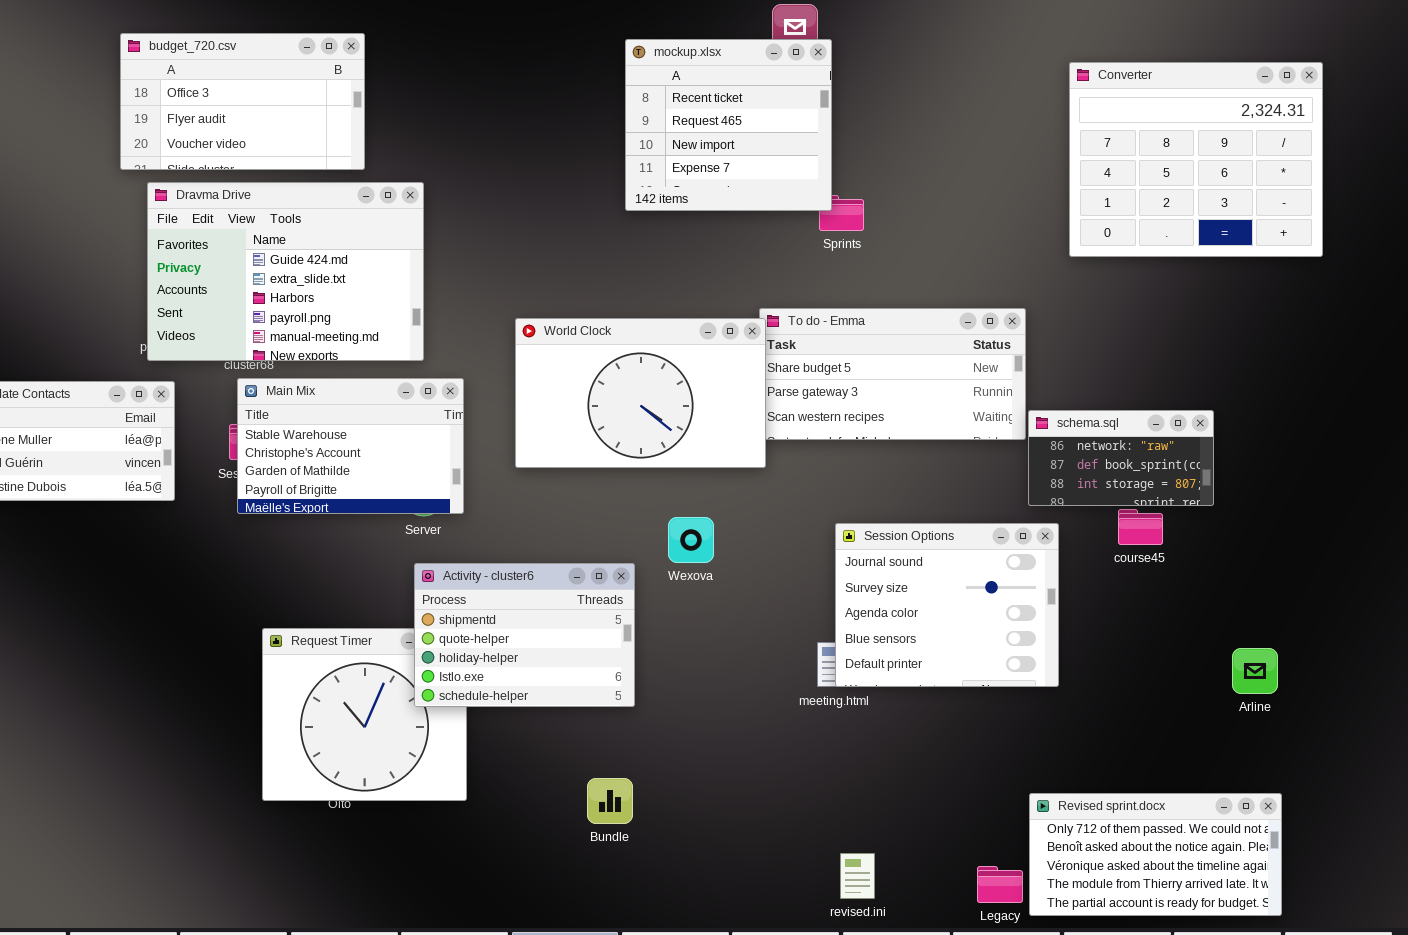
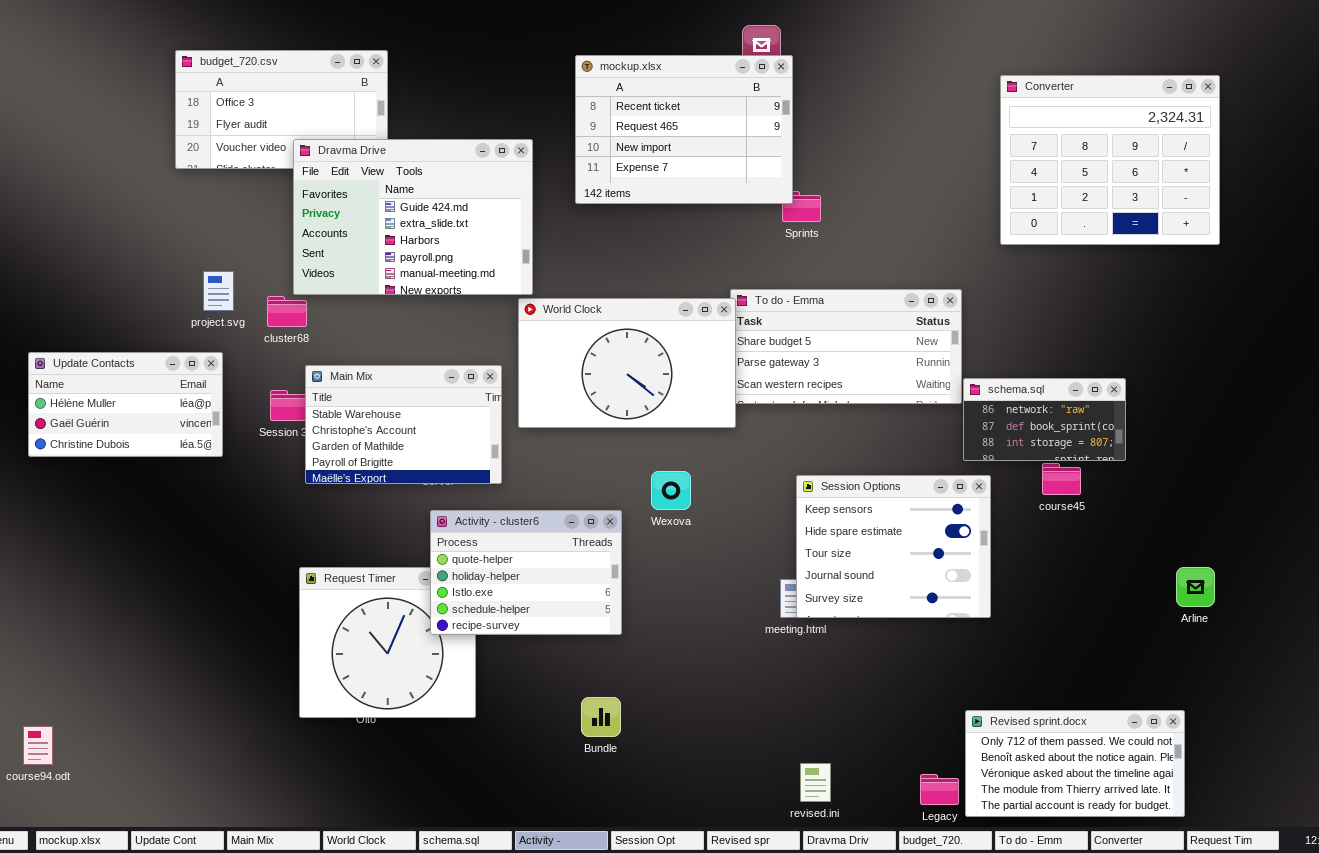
mockup.xlsx: [625,39,832,211] -> [575,55,793,204], resized
Dravma Drive: [147,182,424,361] -> [293,139,533,295], moved
Main Mix: [237,378,464,514] -> [305,365,502,484], moved
Session Options: [835,523,1059,687] -> [796,475,991,618], scrolled up 3 rows
Activity - cluster6: [414,563,635,707] -> [430,510,622,635], scrolled down 1 row
Arline: [1232,648,1278,694] -> [1176,567,1215,607], moved

